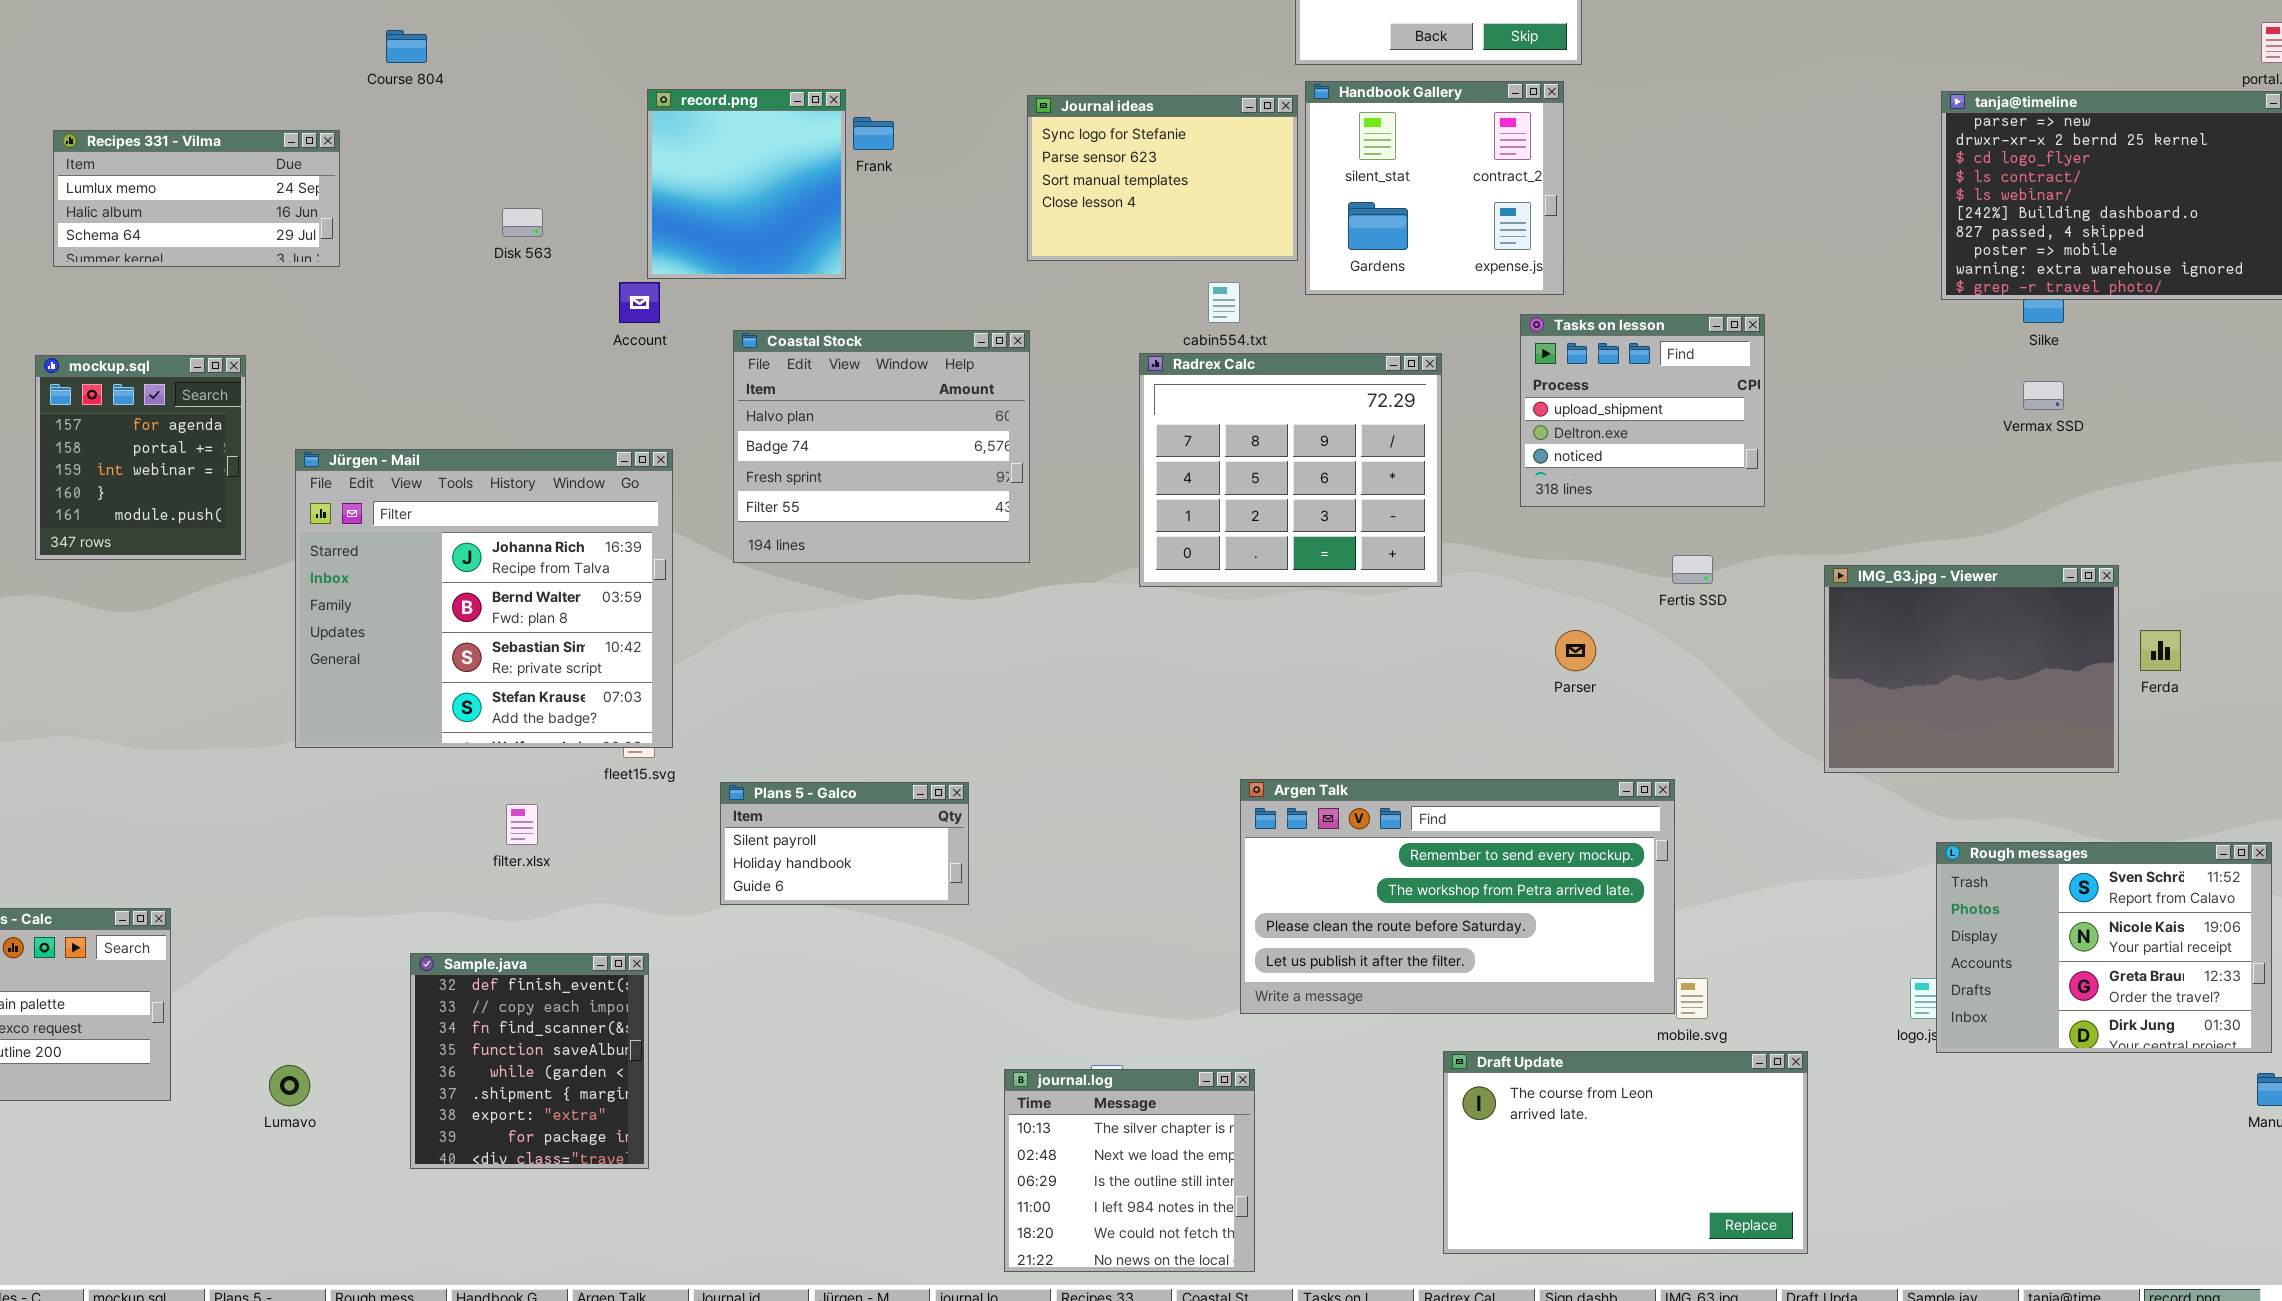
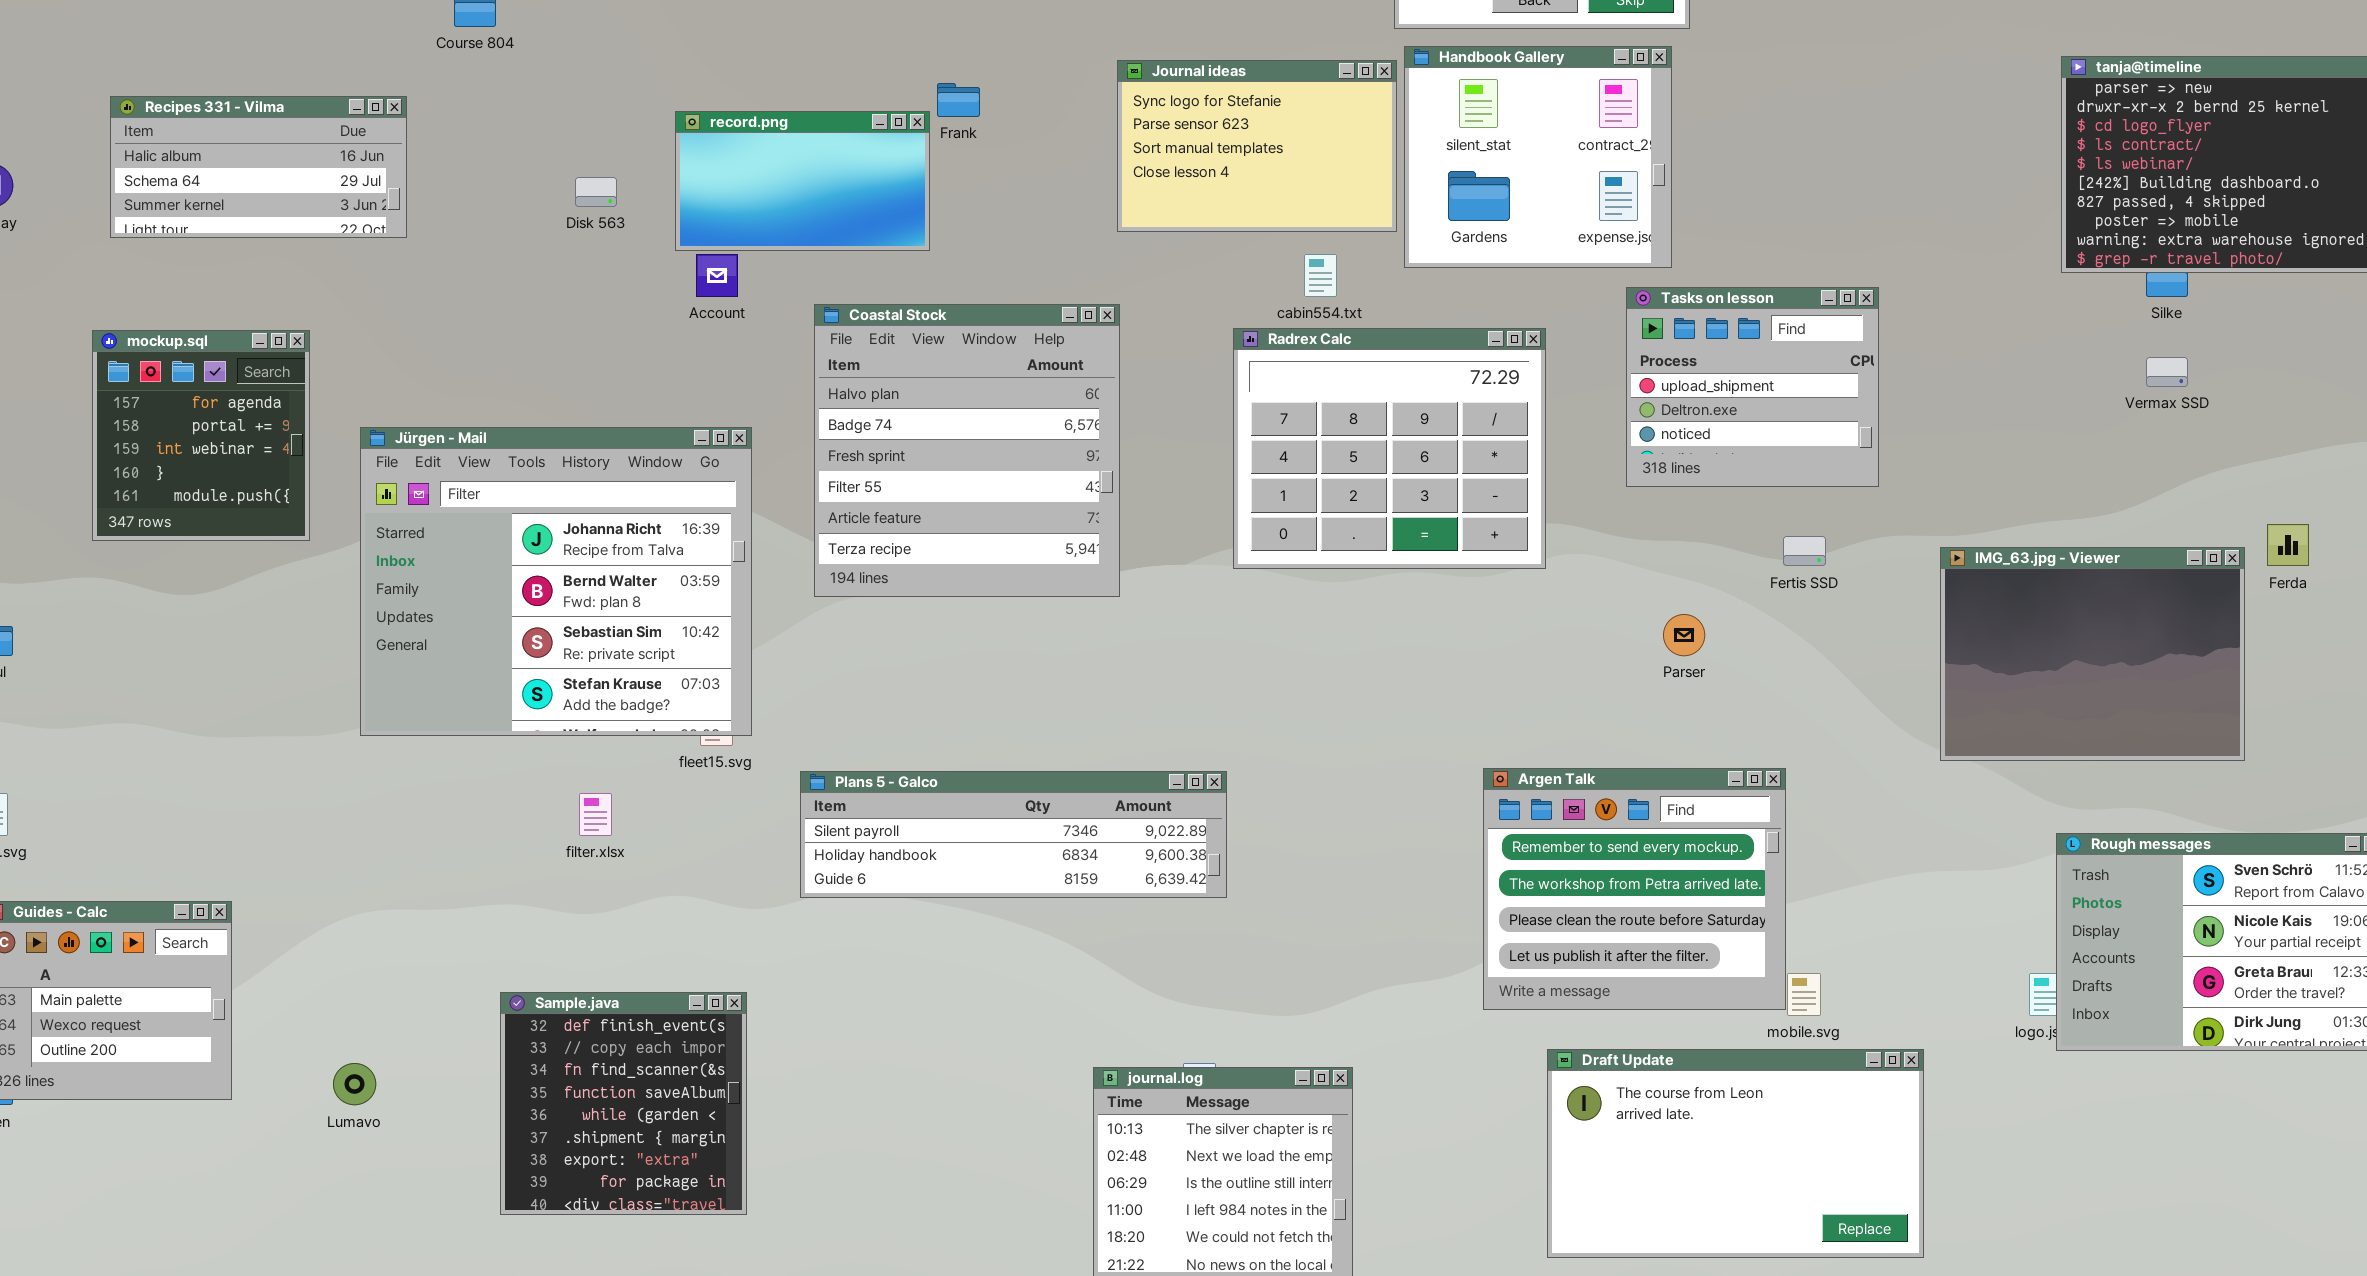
record.png: [647,89,846,279] -> [675,111,930,251], resized
Recipes 331 - Vilma: [53,130,340,267] -> [110,96,407,238], scrolled down 1 row
Coastal Stock: [733,330,1030,563] -> [814,304,1120,597], resized
Ferda: [2140,630,2181,671] -> [2267,524,2309,566], moved
Argen Talk: [1240,779,1675,1014] -> [1483,768,1786,1010], resized
Plans 5 - Galco: [720,782,969,905] -> [800,771,1227,898], resized
Sample.java: [410,953,649,1169] -> [500,992,747,1215], moved

